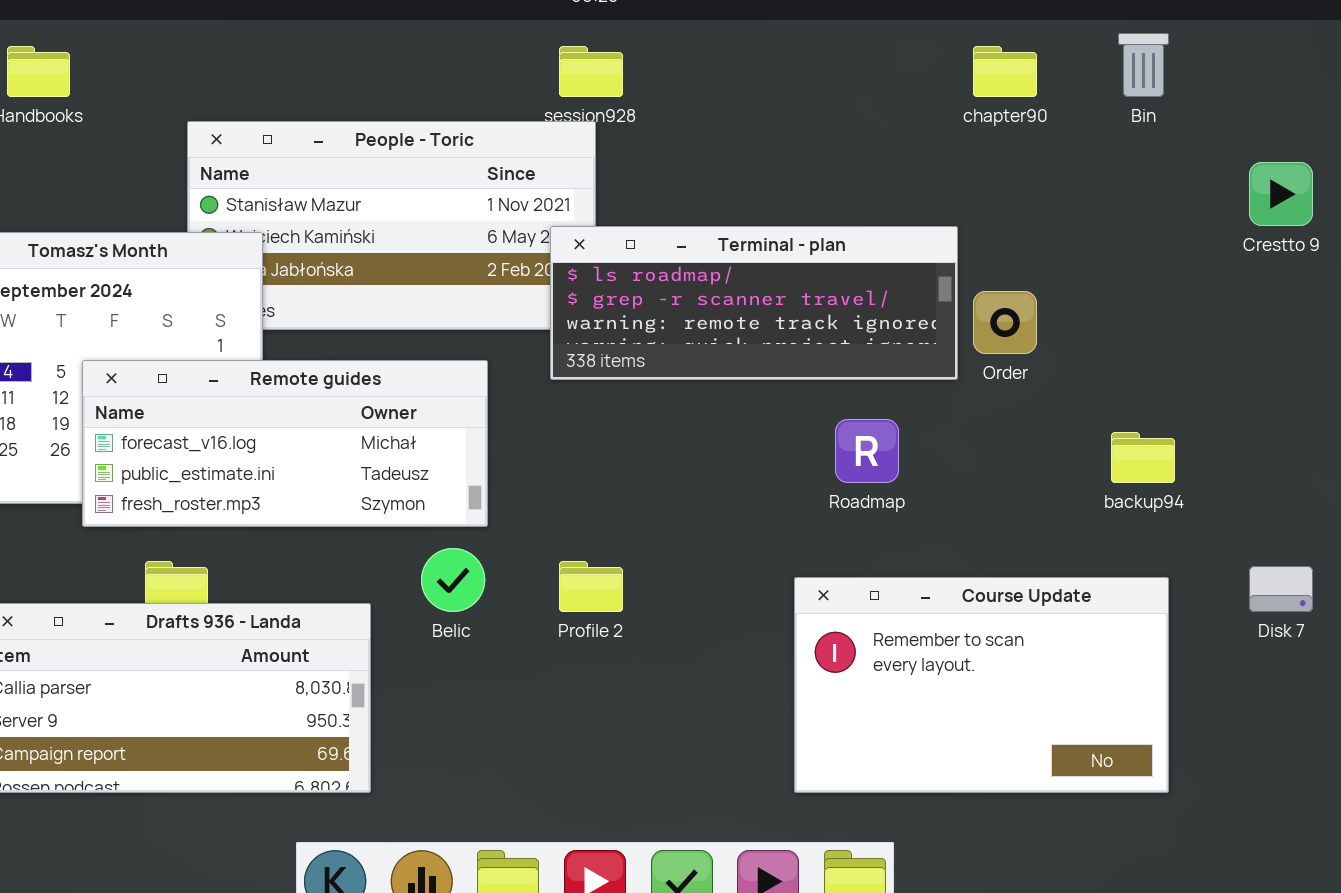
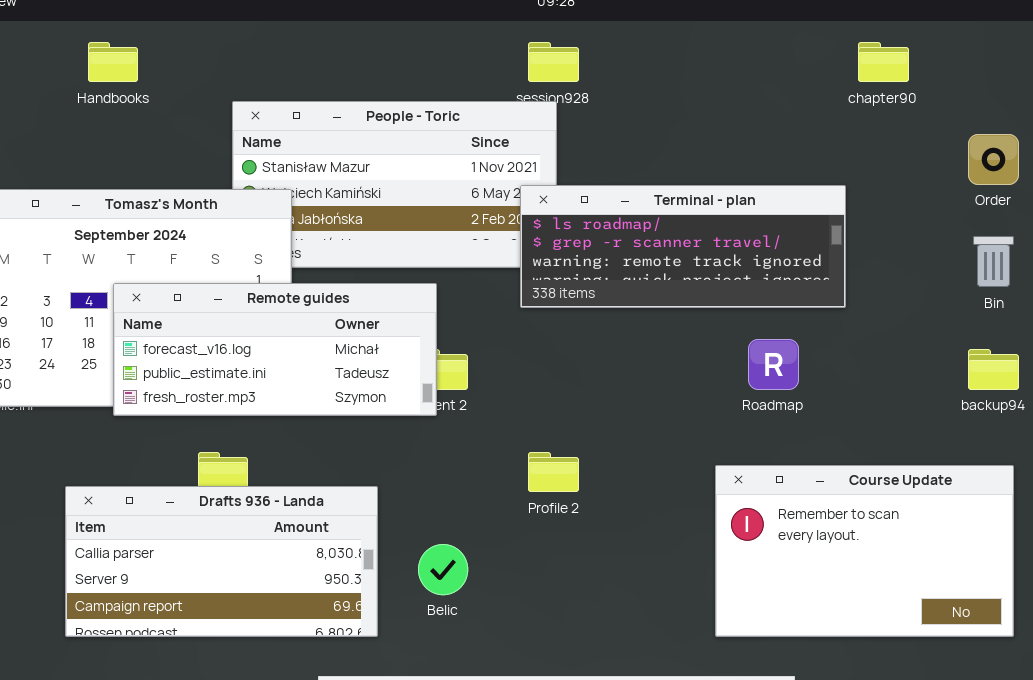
Bin: [1118,33,1169,97] -> [973,236,1014,287], moved
Order: [973,291,1037,354] -> [968,134,1019,185], moved
Remote guides: [82,360,488,527] -> [113,283,437,416], moved
Belic: [421,548,485,612] -> [418,544,468,595], moved

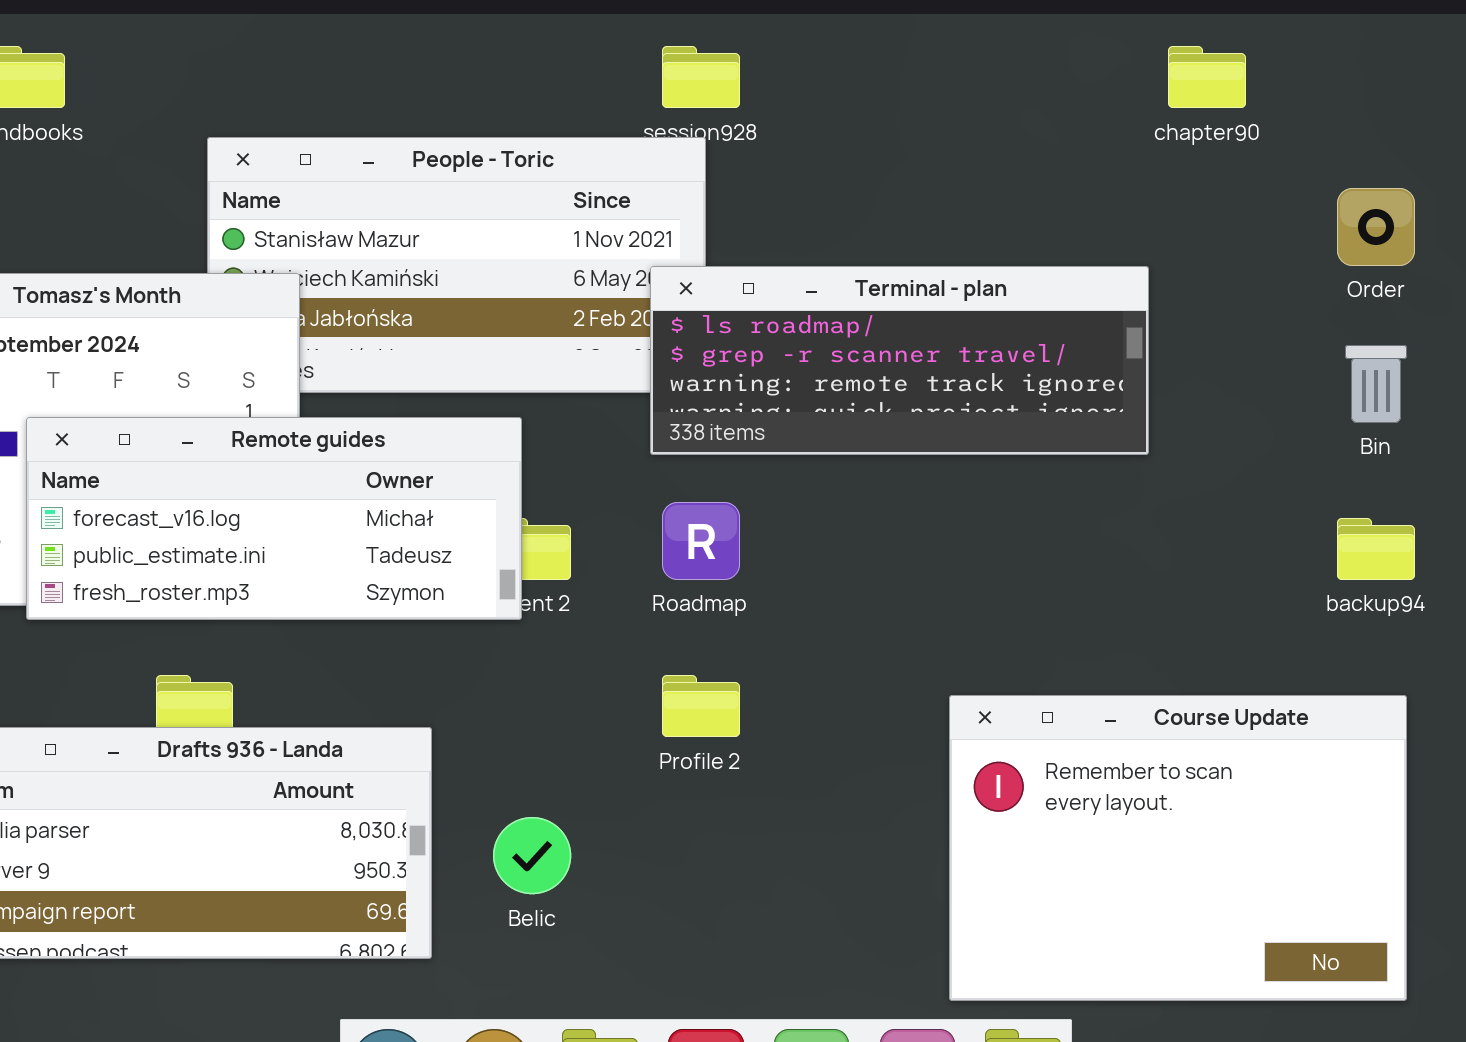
Roadmap: [748,339,799,390] -> [662,502,740,580], moved
Course Update: [715,465,1014,637] -> [949,695,1407,1001], resized

